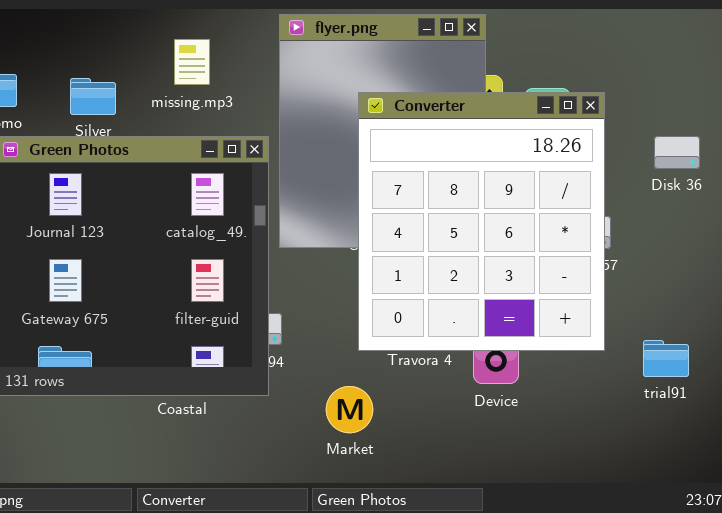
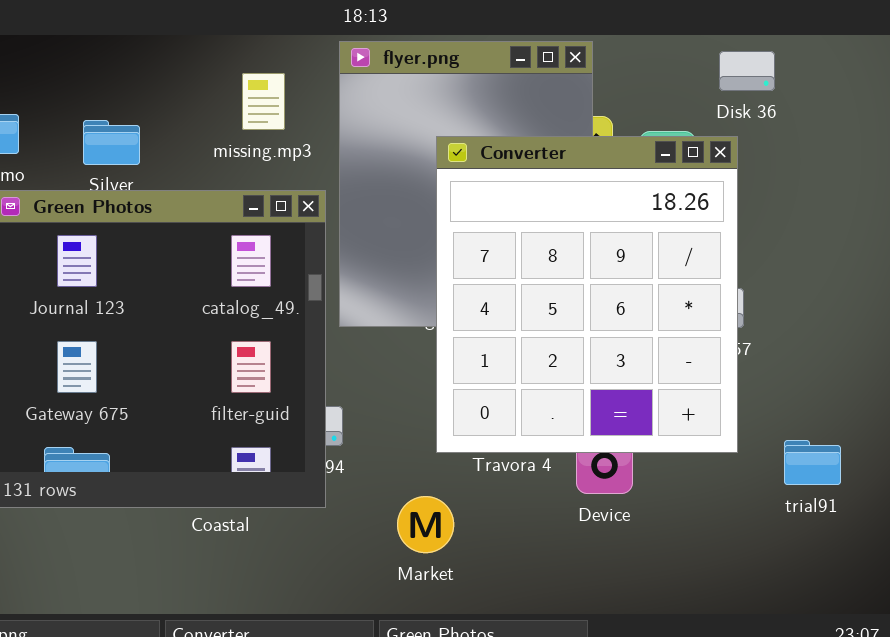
missing.mp3: [174,39,210,85] -> [242,73,285,130], moved
Disk 36: [654,136,700,169] -> [719,51,775,91], moved

